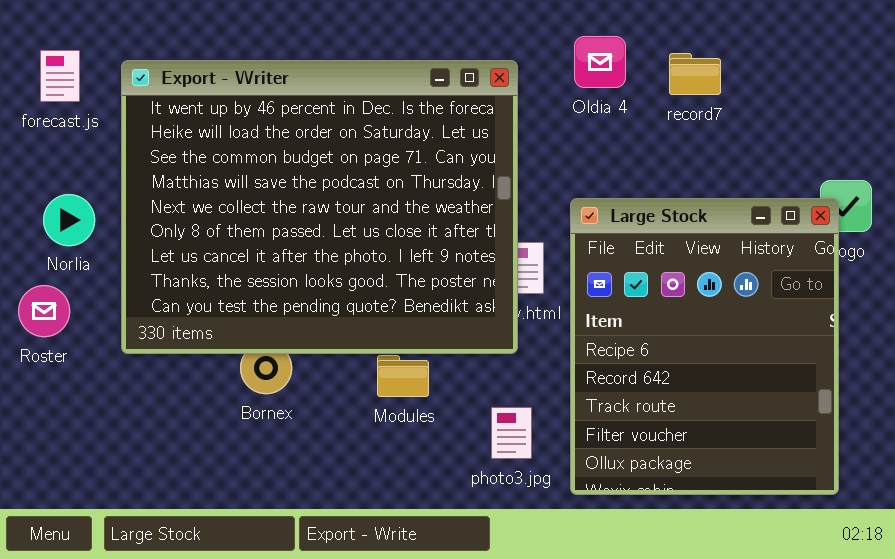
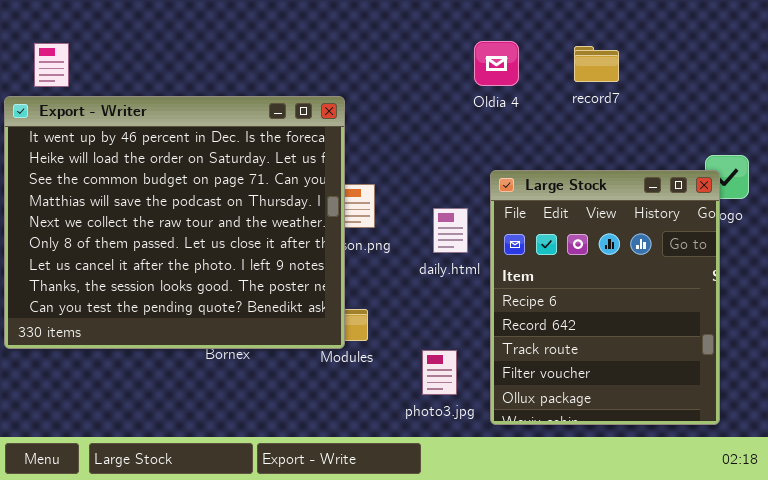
Oldia 4: [574,36,626,88] -> [474,41,519,86], moved
Export - Writer: [121,60,518,354] -> [4,96,345,349], moved

